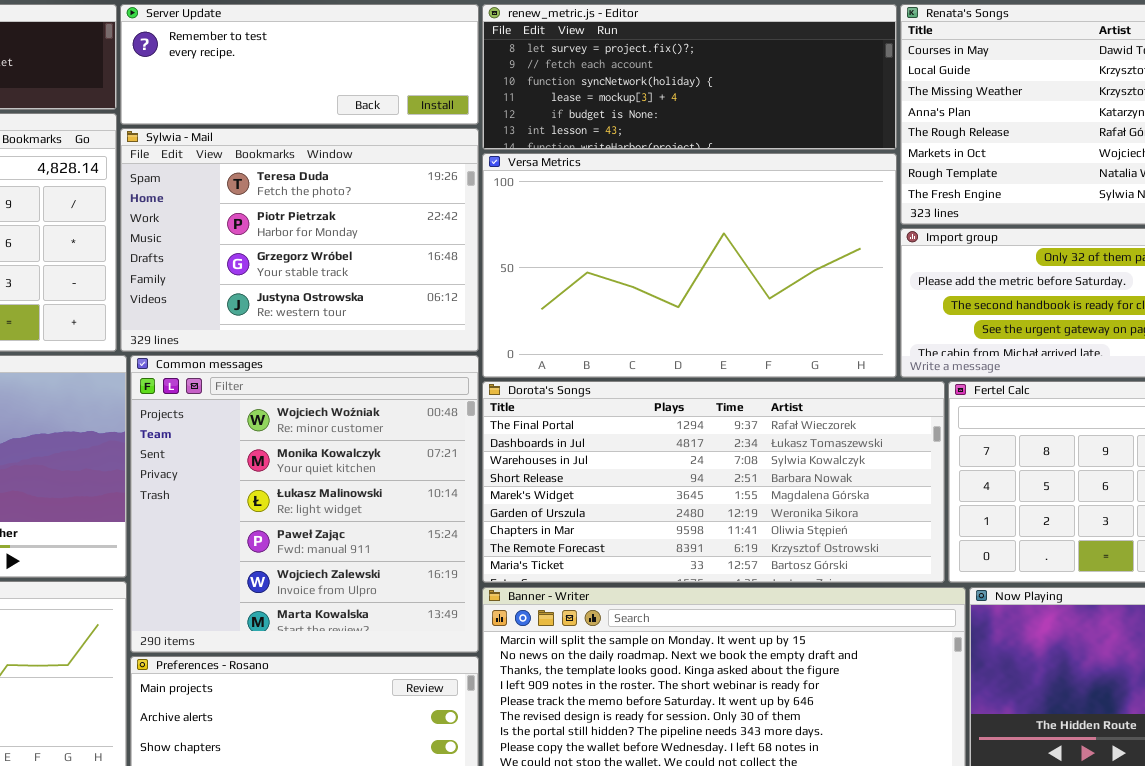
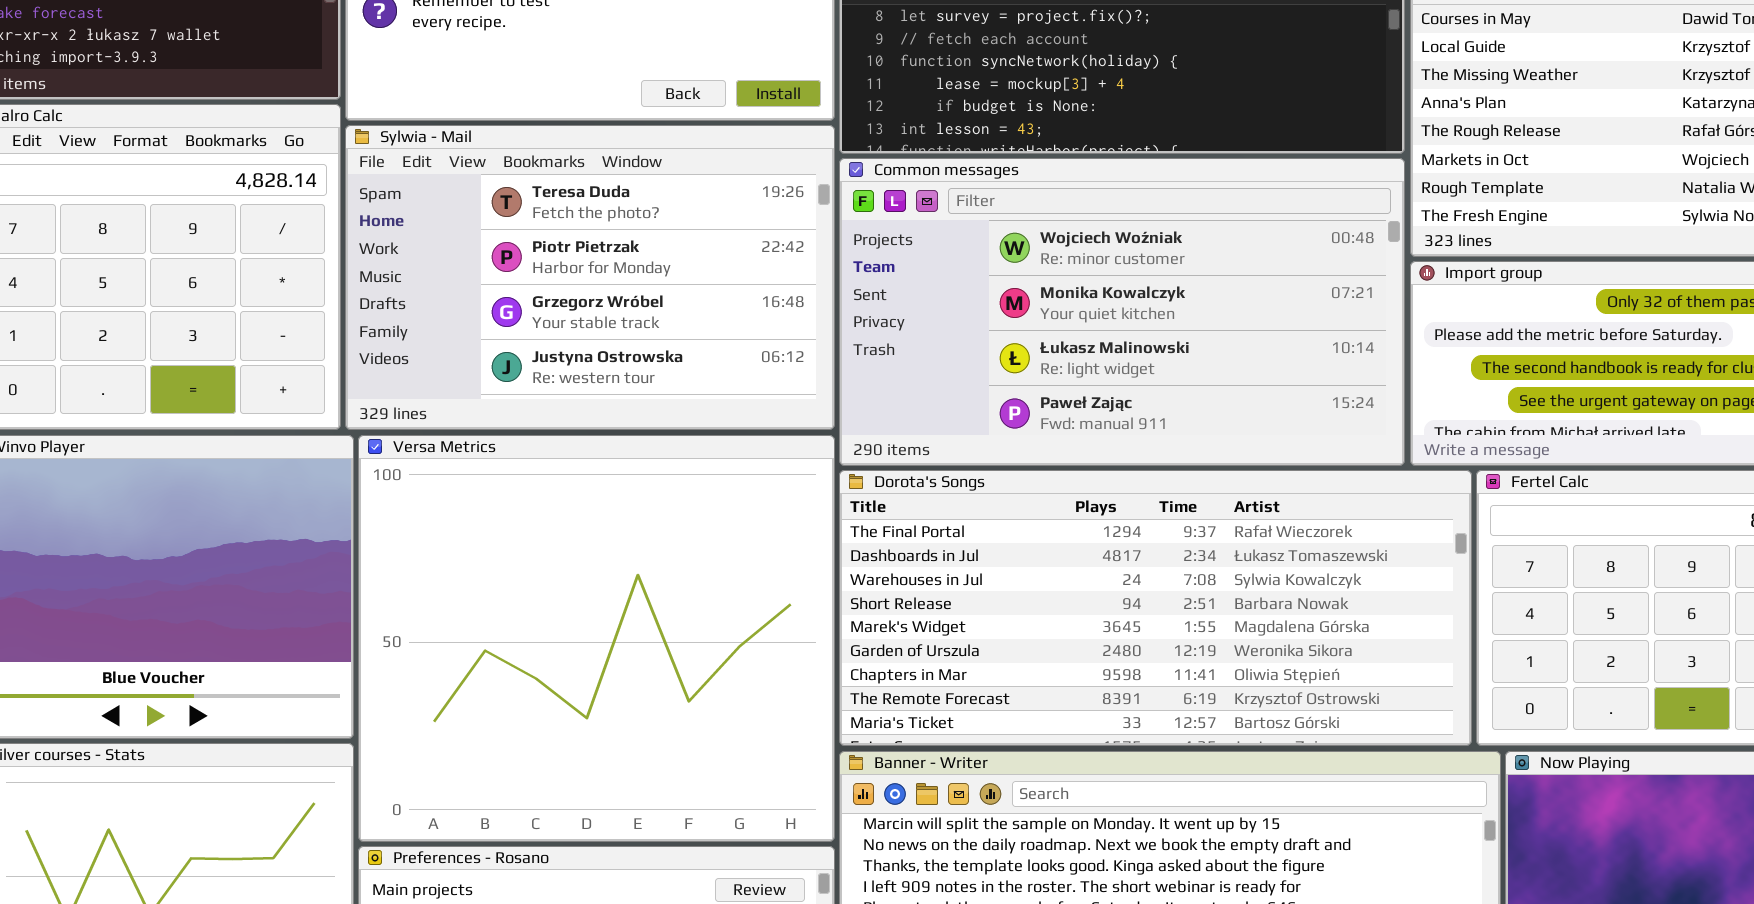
Versa Metrics: [482,153,897,378] -> [358,435,835,842], moved, resized
Common messages: [130,355,479,653] -> [839,158,1405,466], moved, resized

